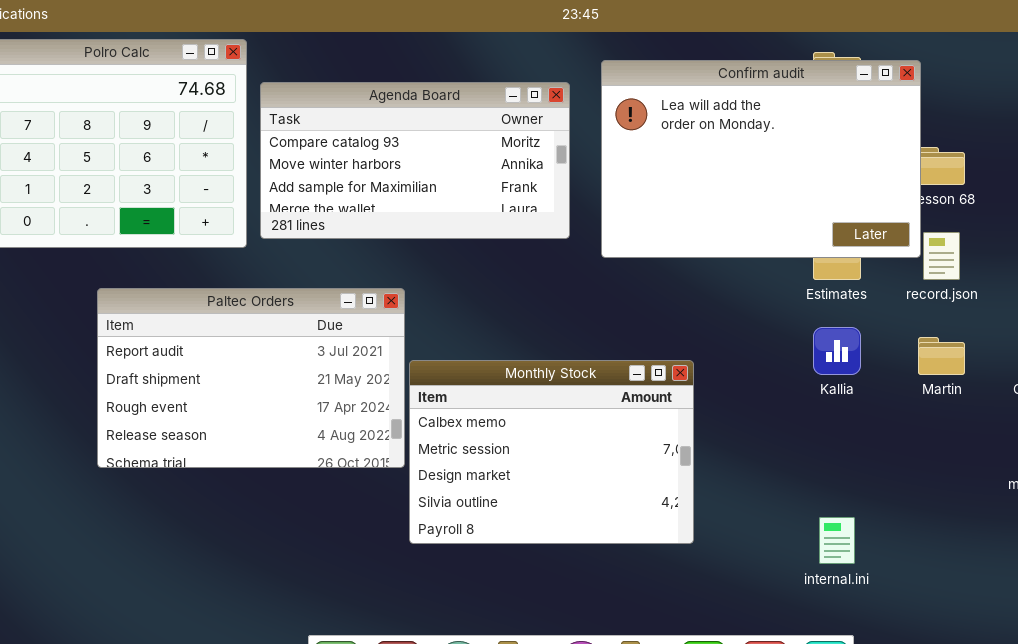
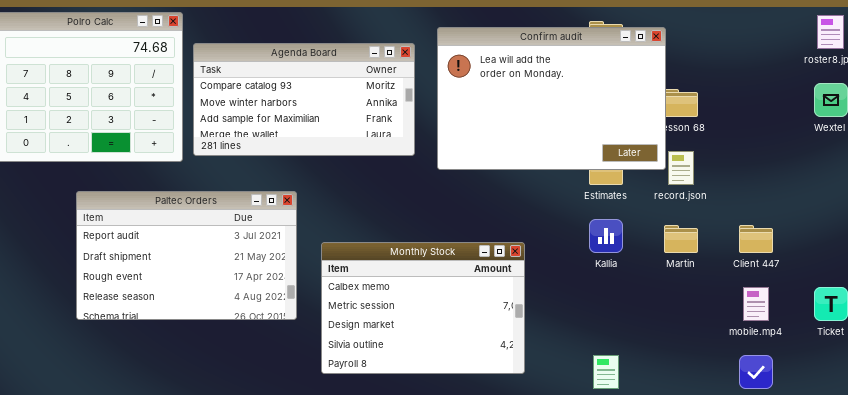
Monthly Stock: [409,360,694,544] -> [321,242,525,374], moved

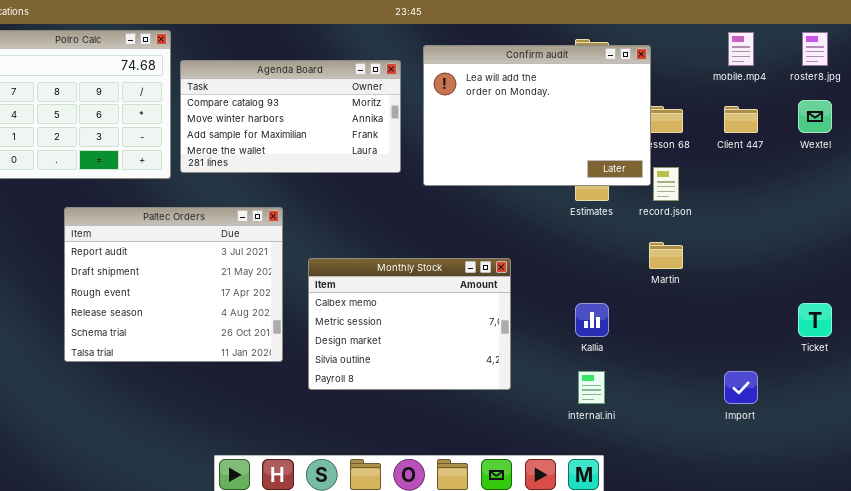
Paltec Orders: [76,191,297,320] -> [64,207,283,362], resized
Kallia: [589,219,623,253] -> [575,303,609,337], moved
Client 447: [739,225,773,253] -> [724,106,758,133], moved
mobile.mp4: [743,287,769,321] -> [728,32,754,66], moved

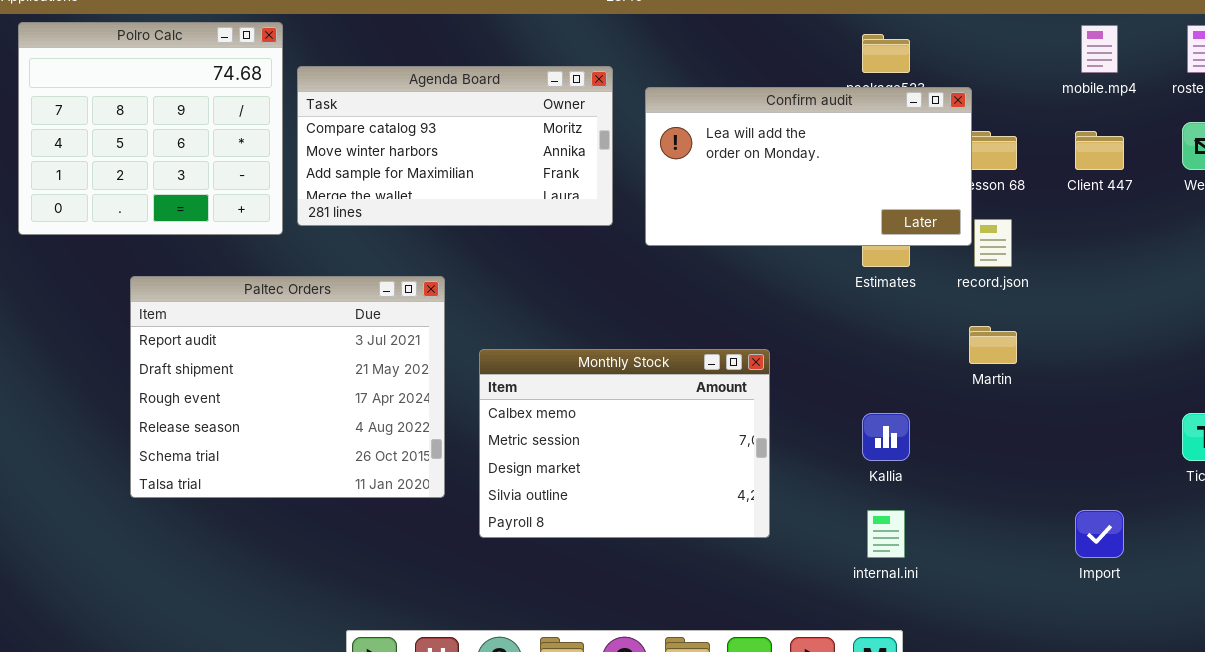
Confirm audit: [423,45,651,186] -> [645,87,972,246], resized

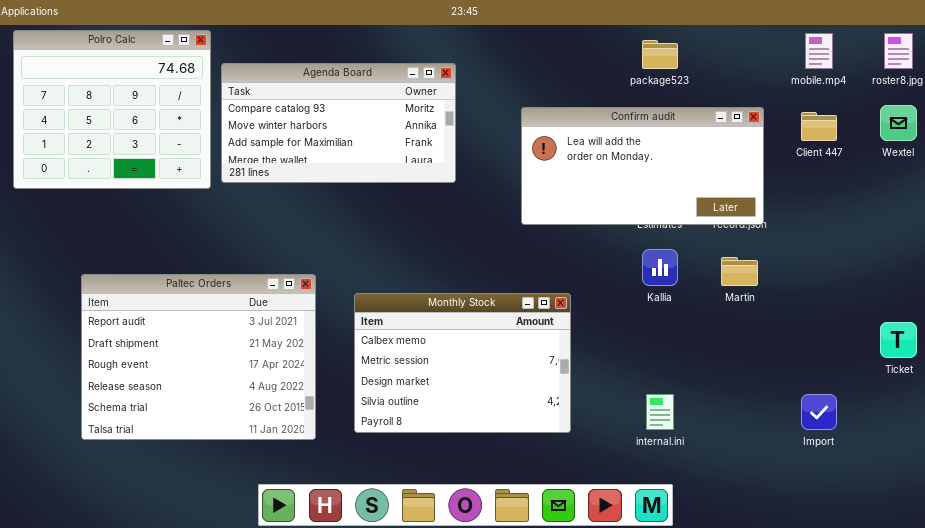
Confirm audit: [645,87,972,246] -> [521,107,764,225], moved
Paltec Orders: [130,276,445,498] -> [81,274,316,440], moved
Monthly Stock: [479,349,770,538] -> [354,293,571,433], moved
Kallia: [862,413,910,461] -> [642,249,678,286], moved

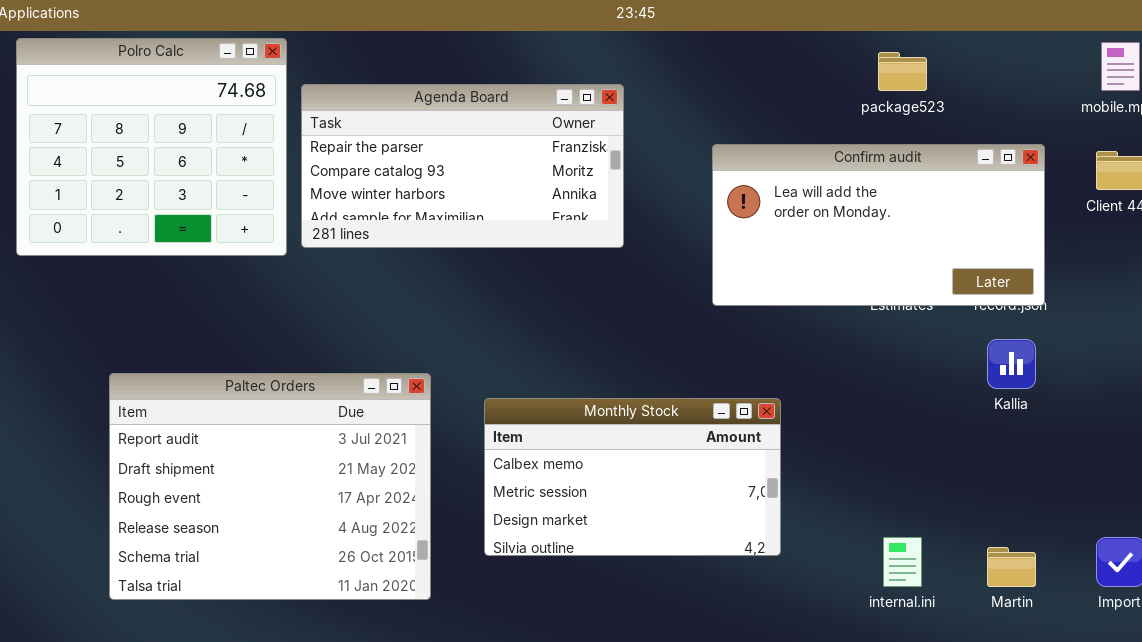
Agenda Board: [221,63,456,183] -> [301,84,624,248], scrolled up 1 row
Kallia: [642,249,678,286] -> [987,339,1036,389], moved
Martin: [721,257,758,286] -> [987,547,1036,587], moved
Monthly Stock: [354,293,571,433] -> [484,398,781,556], resized

